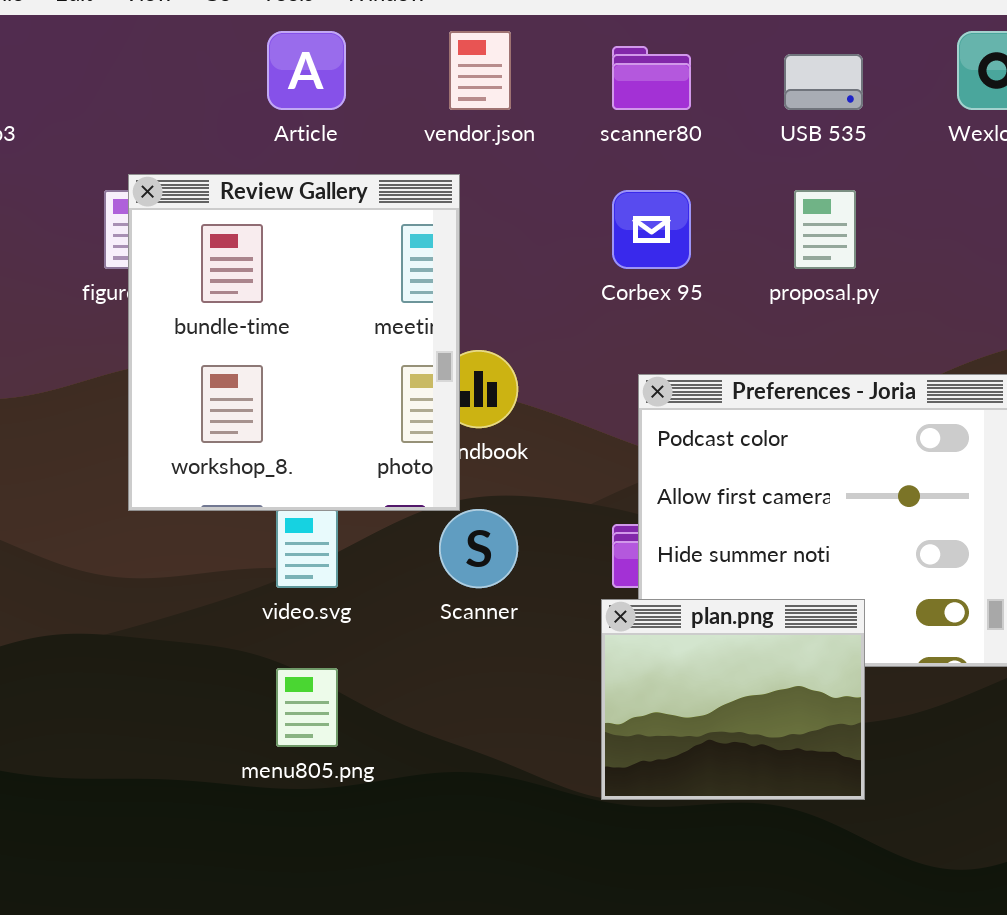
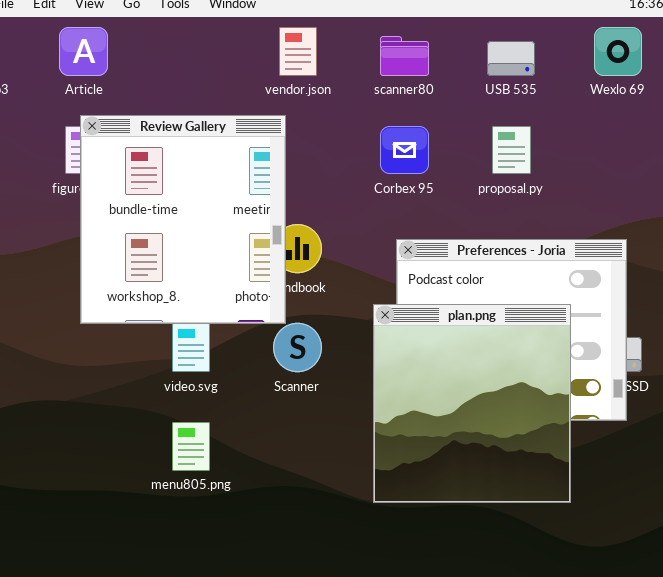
Article: [267,31,346,110] -> [59,27,108,76], moved
plan.png: [601,599,865,800] -> [373,304,571,503], resized

